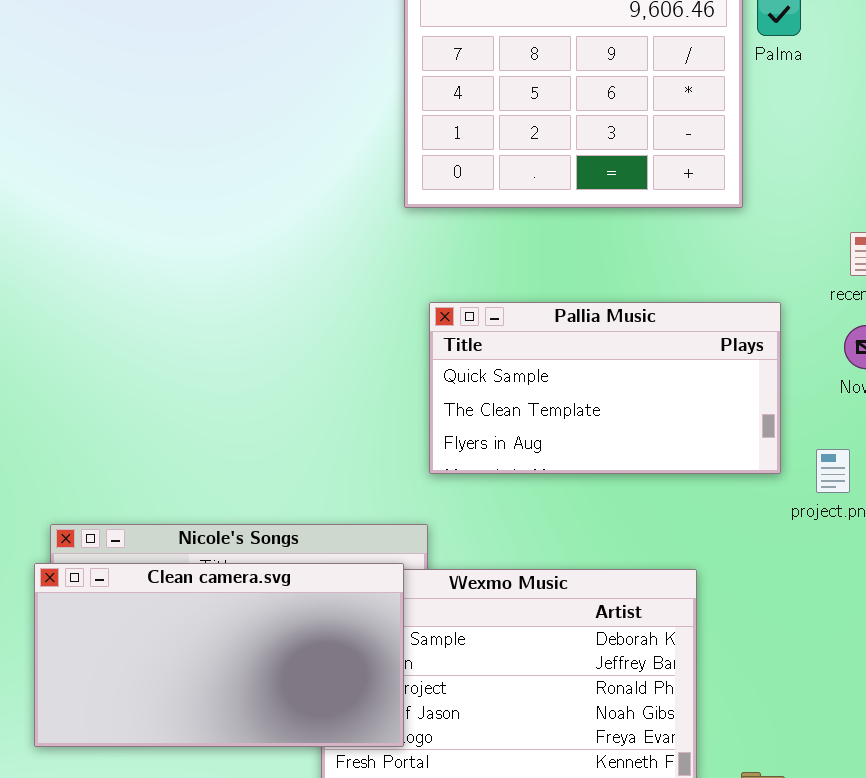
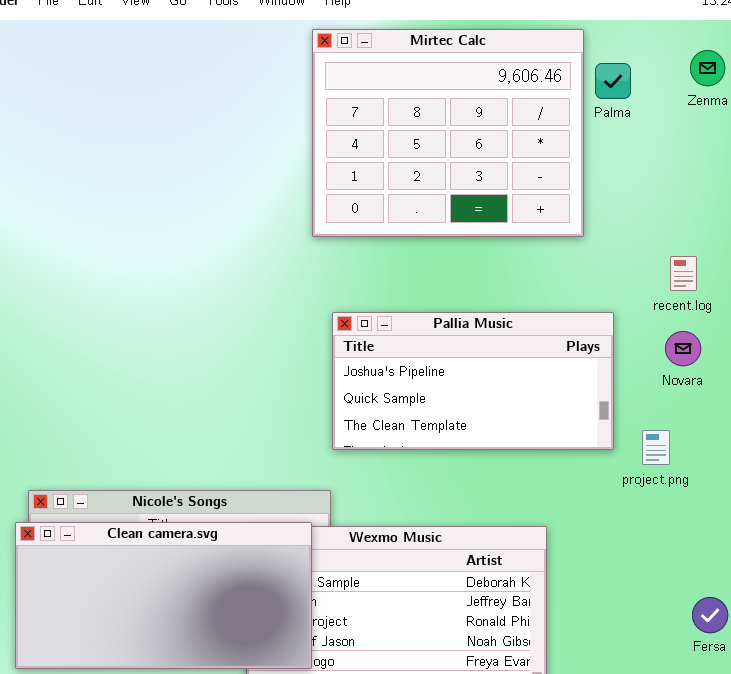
Pallia Music: [429,302,781,474] -> [332,312,614,450], scrolled up 1 row

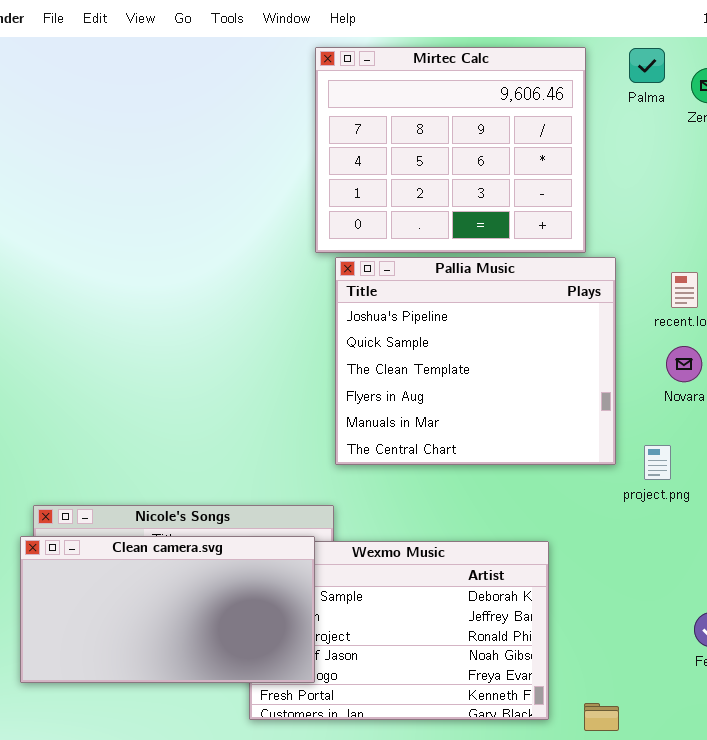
Palma: [595,63,631,99] -> [629,48,665,83], moved
Pallia Music: [332,312,614,450] -> [335,257,616,465], resized

